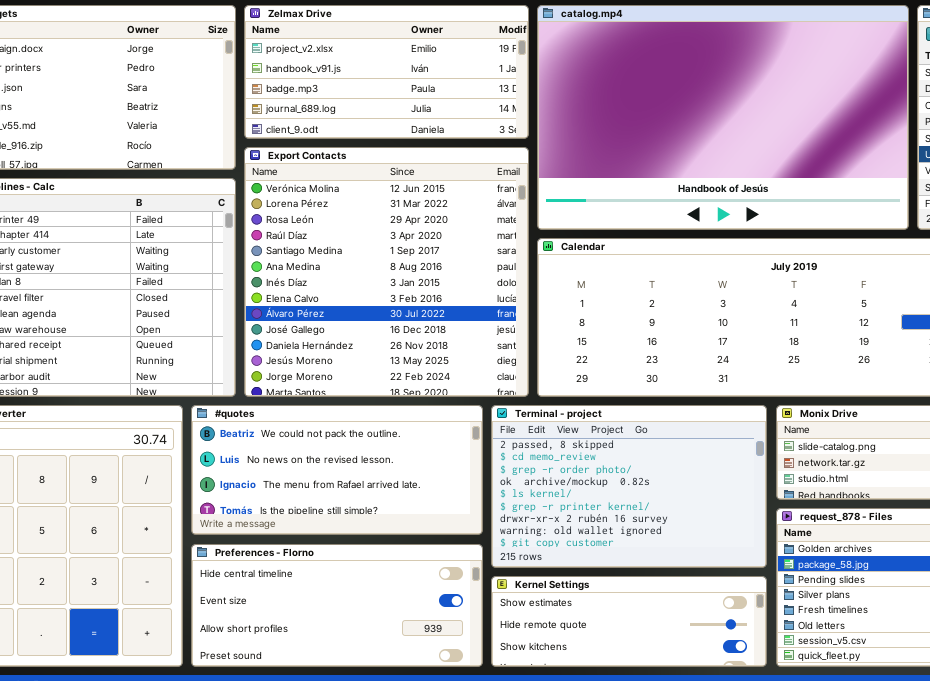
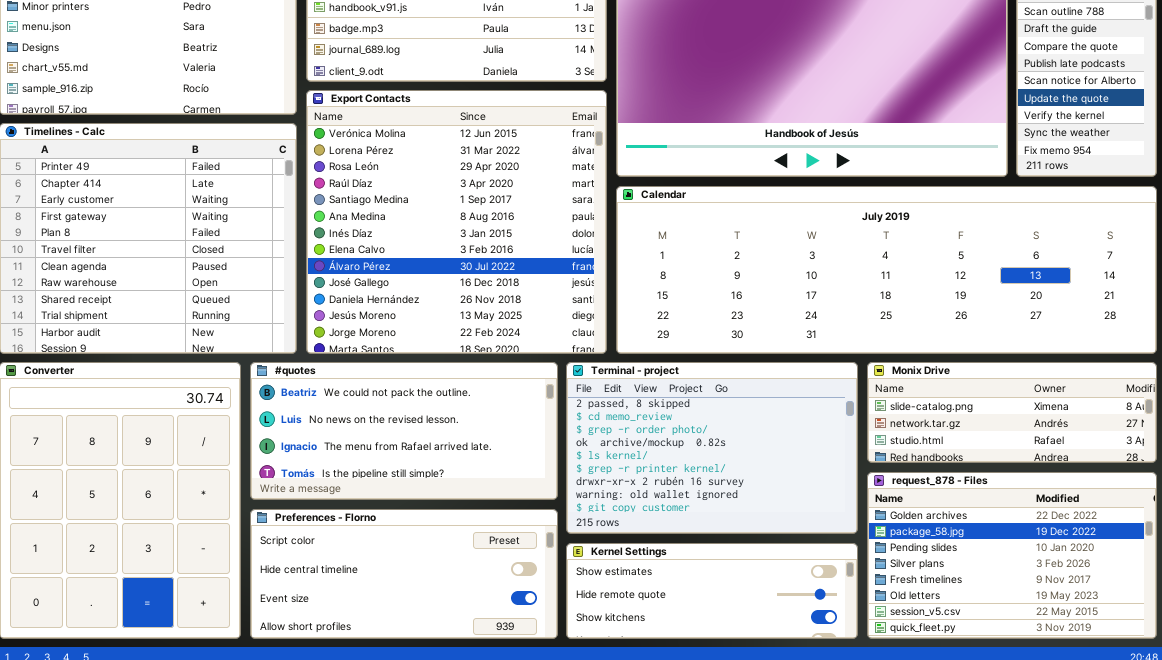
Preferences - Florno: [191,544,483,667] -> [250,509,558,639], scrolled up 1 row

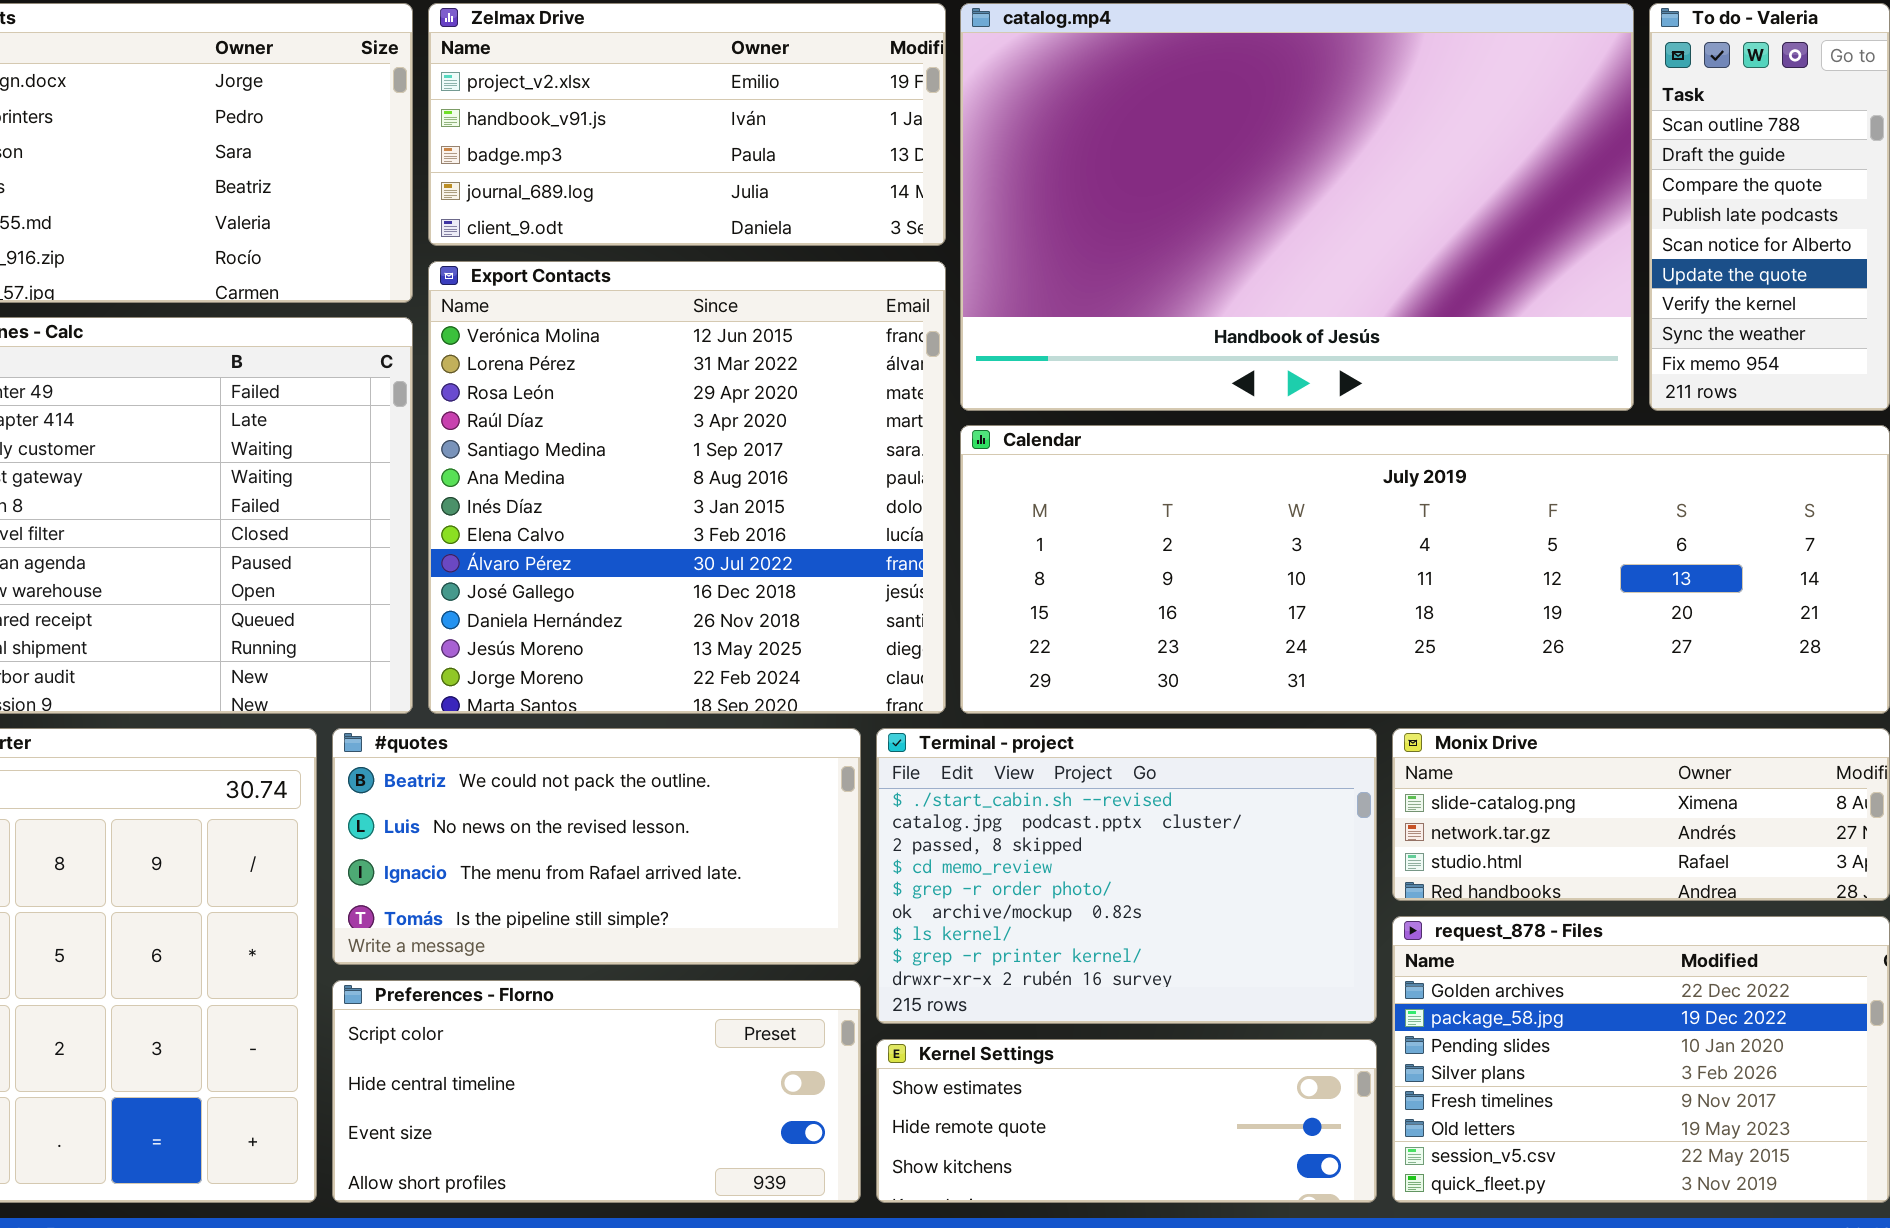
Terminal - project: [566,362,858,534] -> [876,728,1377,1024], scrolled up 2 rows

